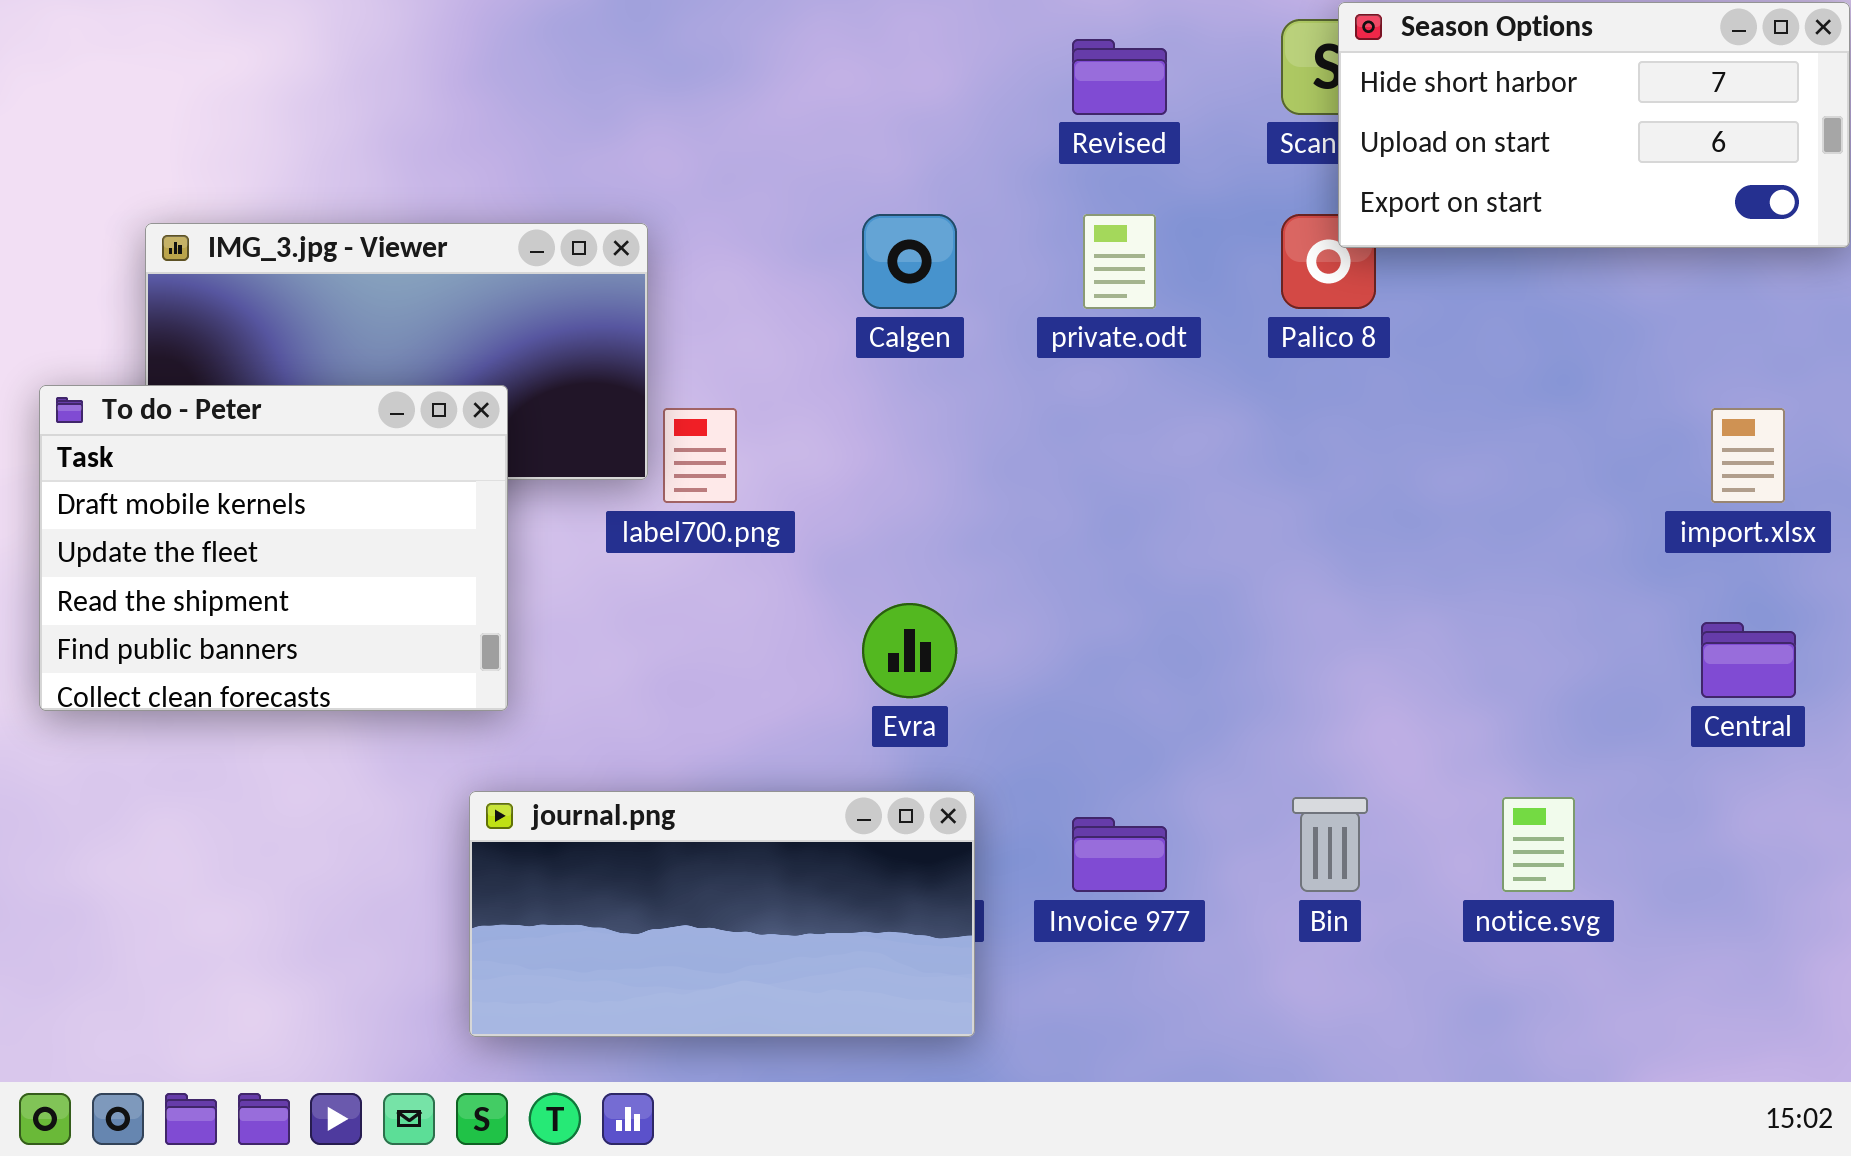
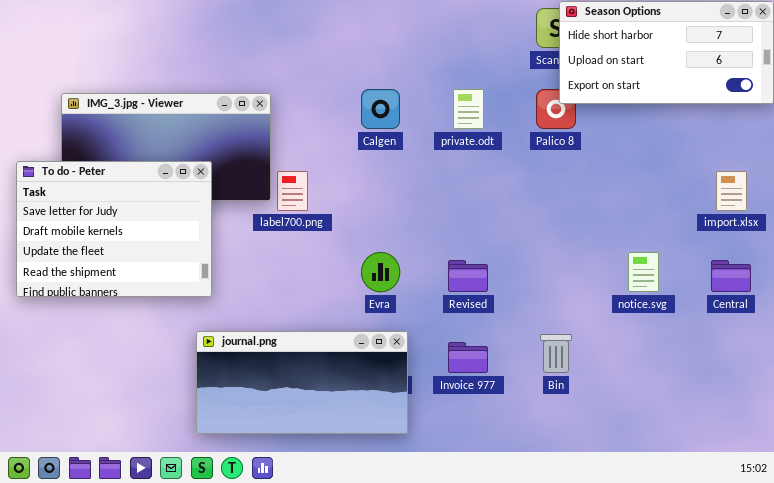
Revised: [1072,39,1167,115] -> [448,260,488,292], moved
To do - Peter: [39,385,508,711] -> [16,161,212,297], scrolled up 1 row
notice.svg: [1502,797,1575,892] -> [628,252,659,292], moved

